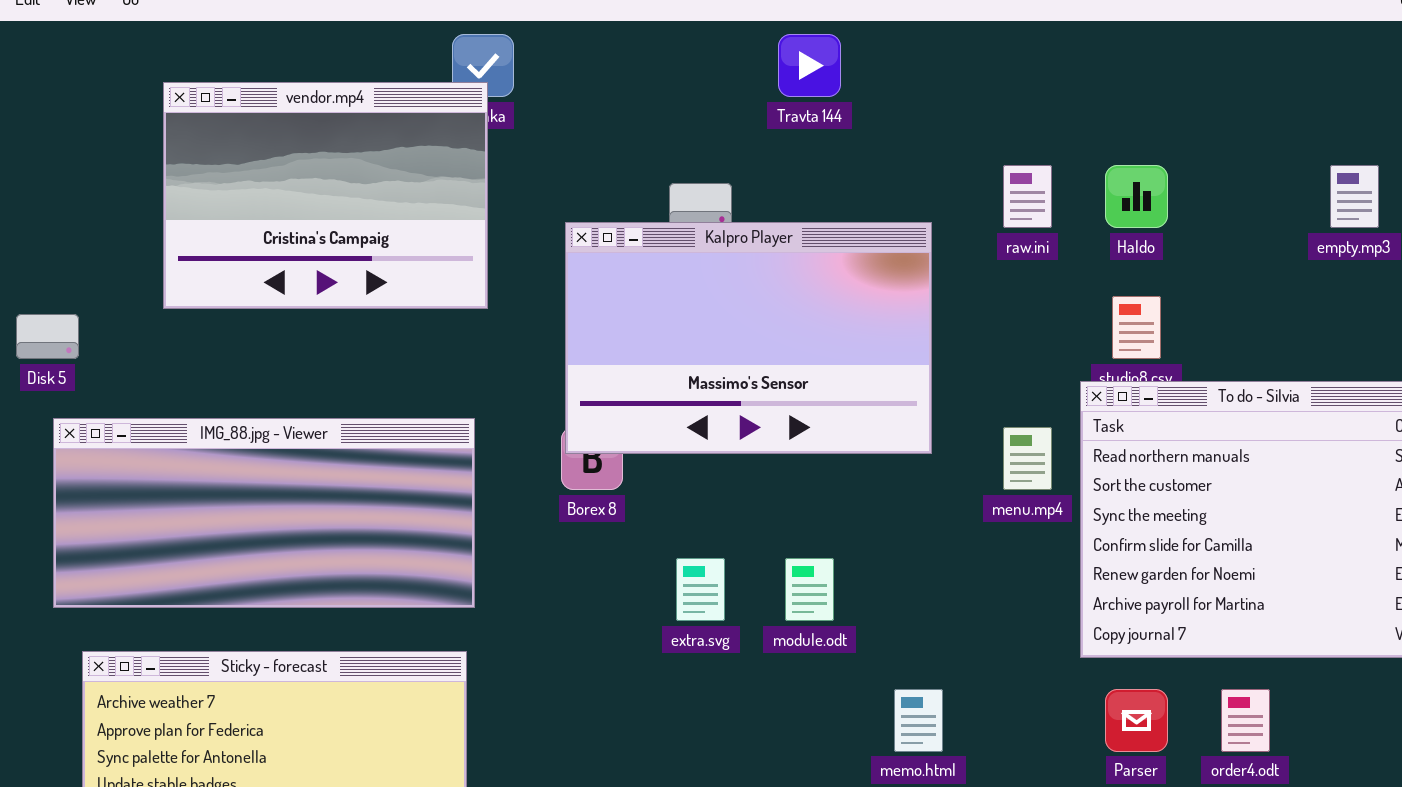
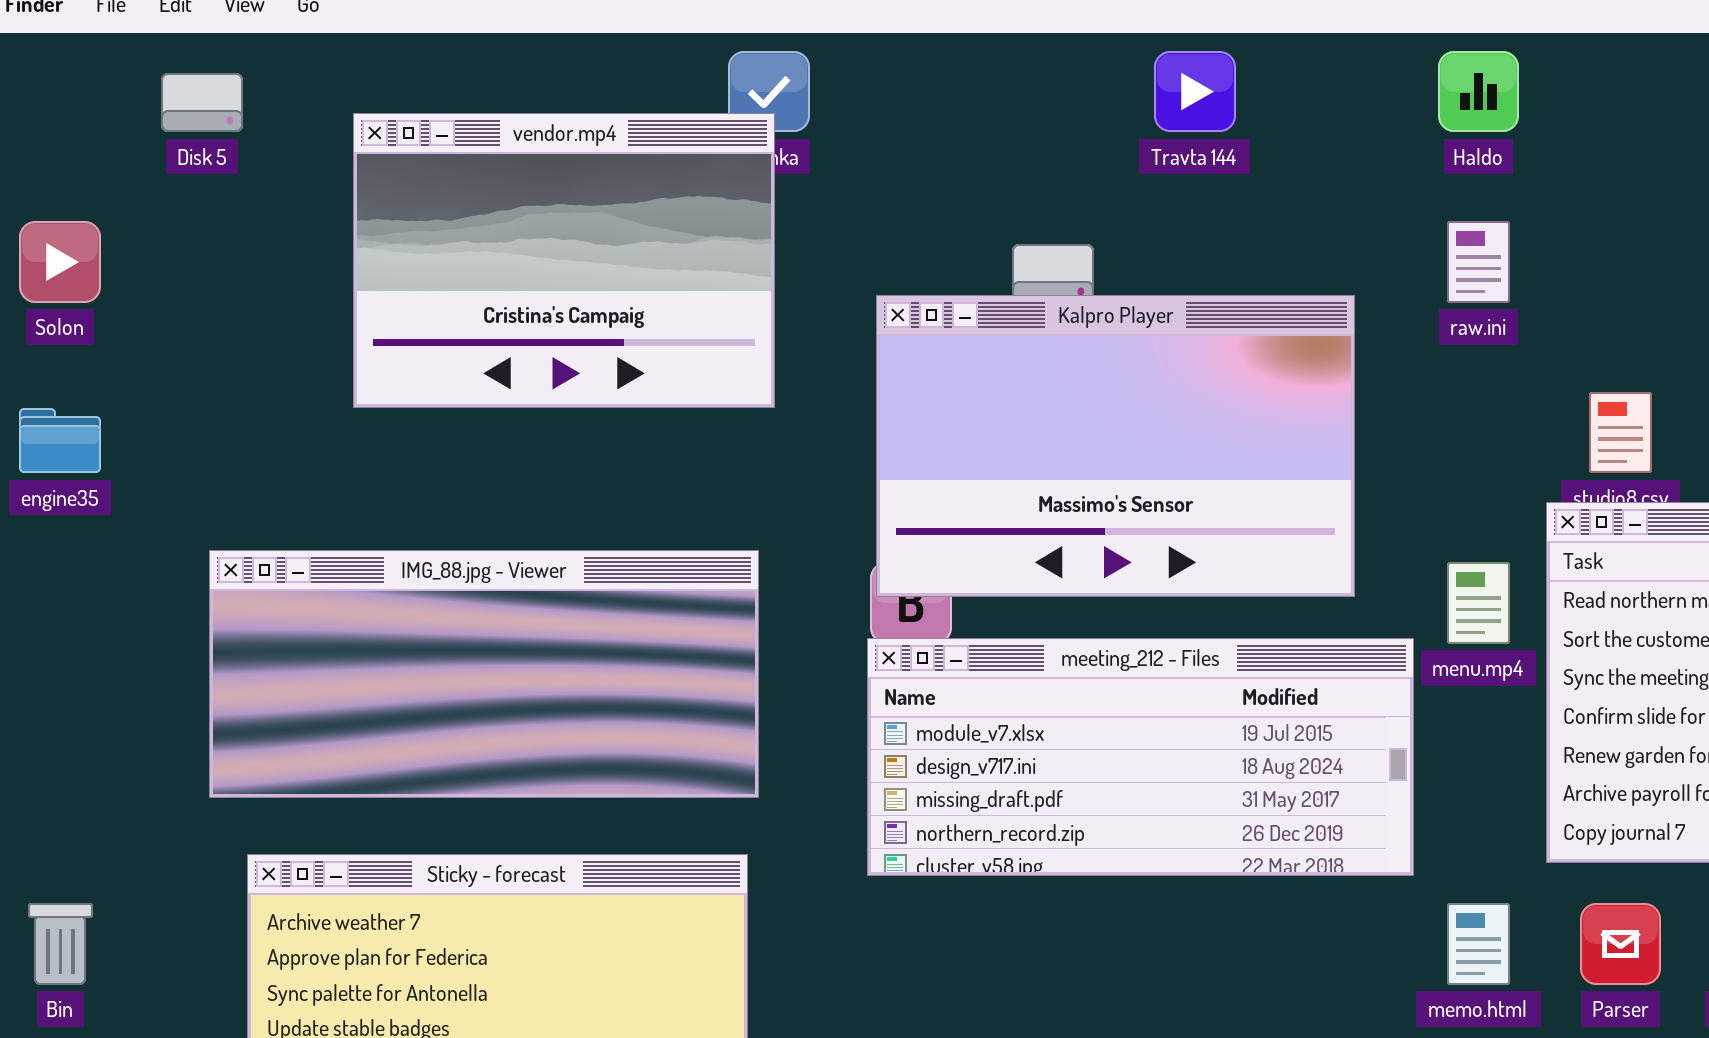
Haldo: [1105,165,1168,228] -> [1438,51,1519,132], moved
Disk 5: [16,314,79,359] -> [161,73,243,132], moved
meeting_212 - Files: none -> [867,638,1414,876], opened
memo.html: [894,689,943,752] -> [1447,903,1510,985], moved

